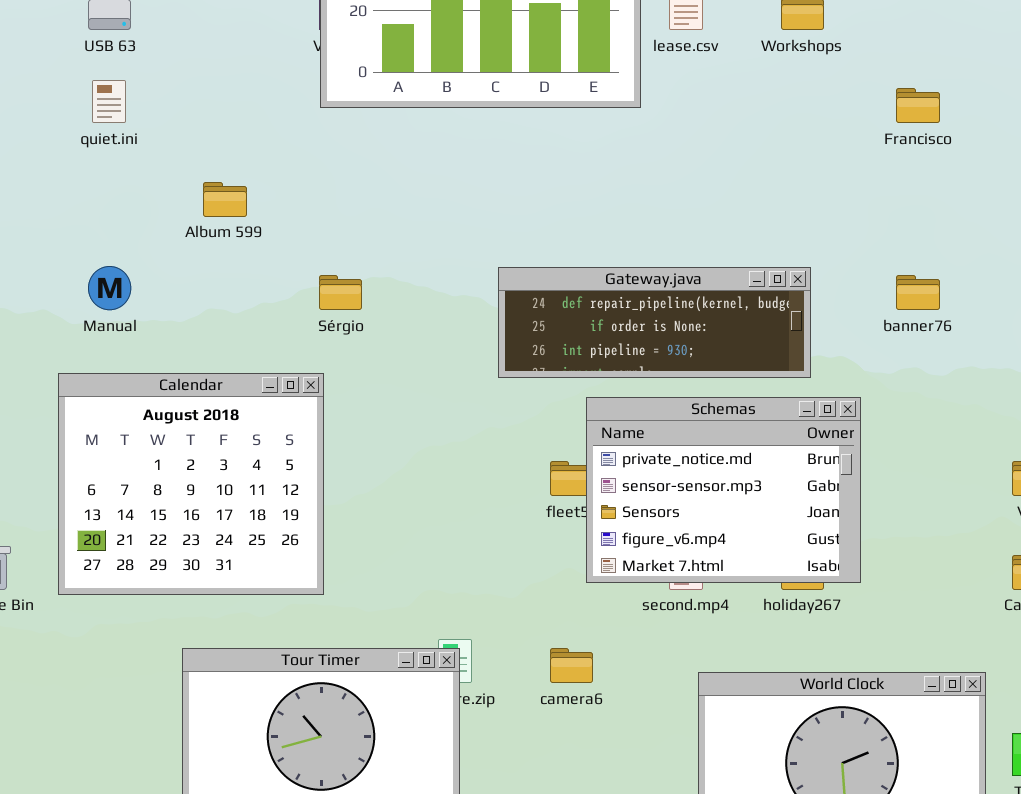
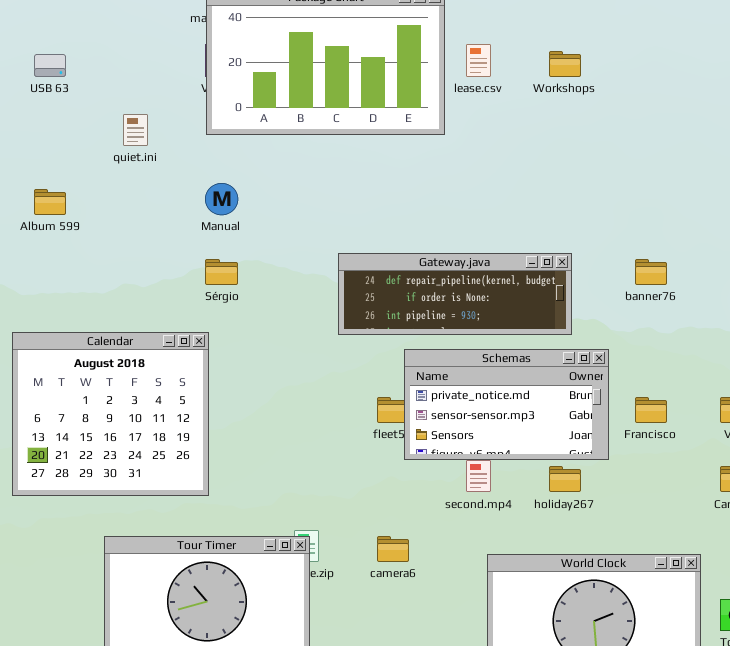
quiet.ini: [92,80,126,123] -> [123,114,148,146], moved
Francisco: [896,88,940,123] -> [635,397,667,423], moved
Album 599: [203,182,247,217] -> [34,189,66,215], moved
Manual: [88,266,131,310] -> [205,183,238,215], moved
Schemas: [586,397,861,583] -> [404,349,609,460], resized

